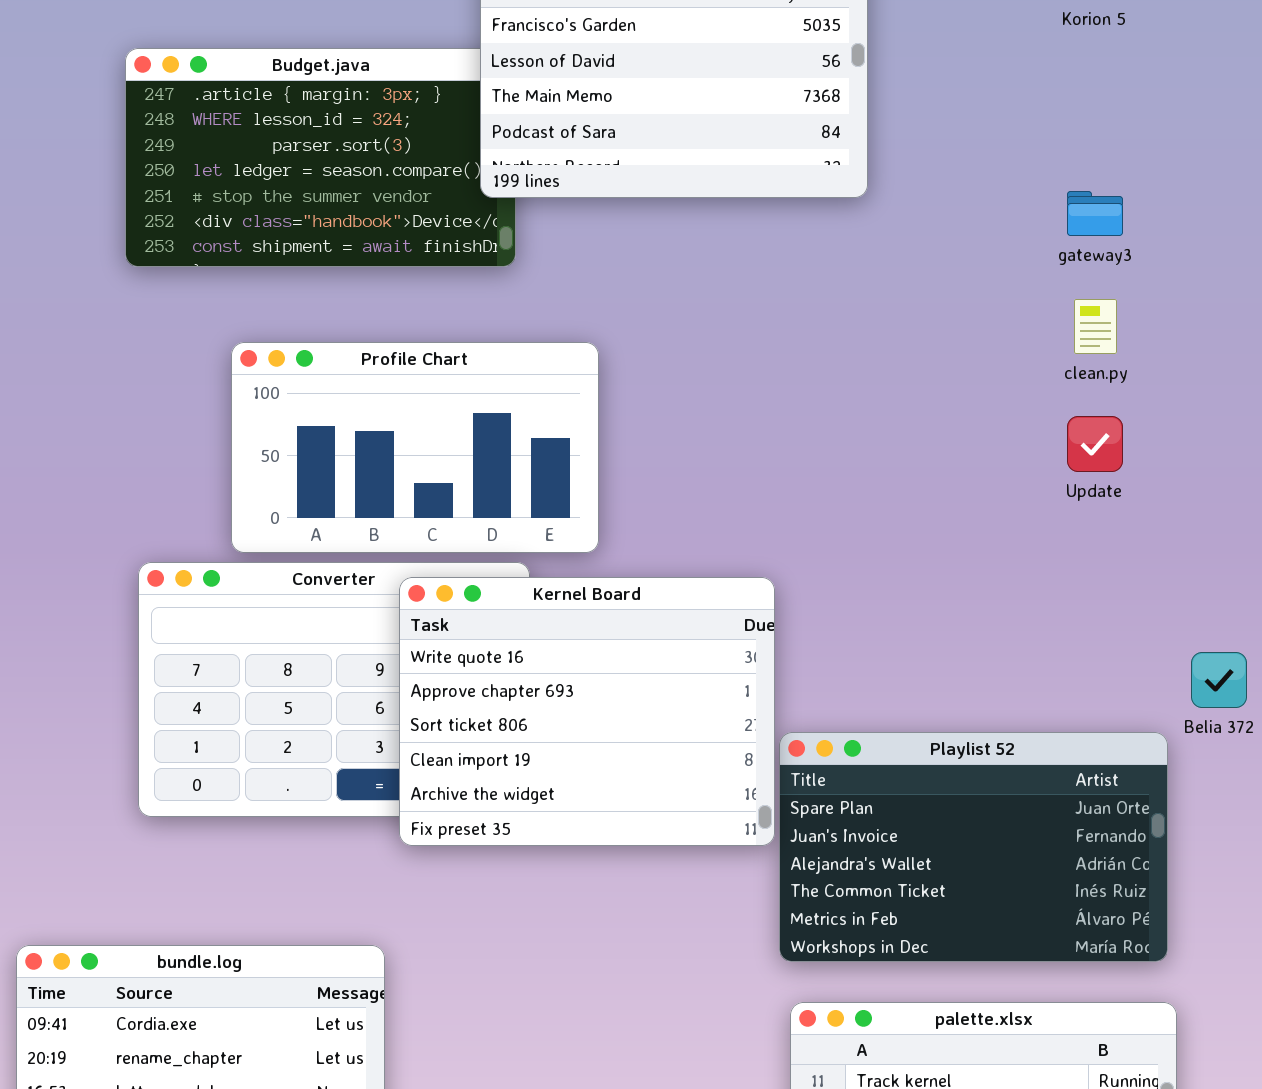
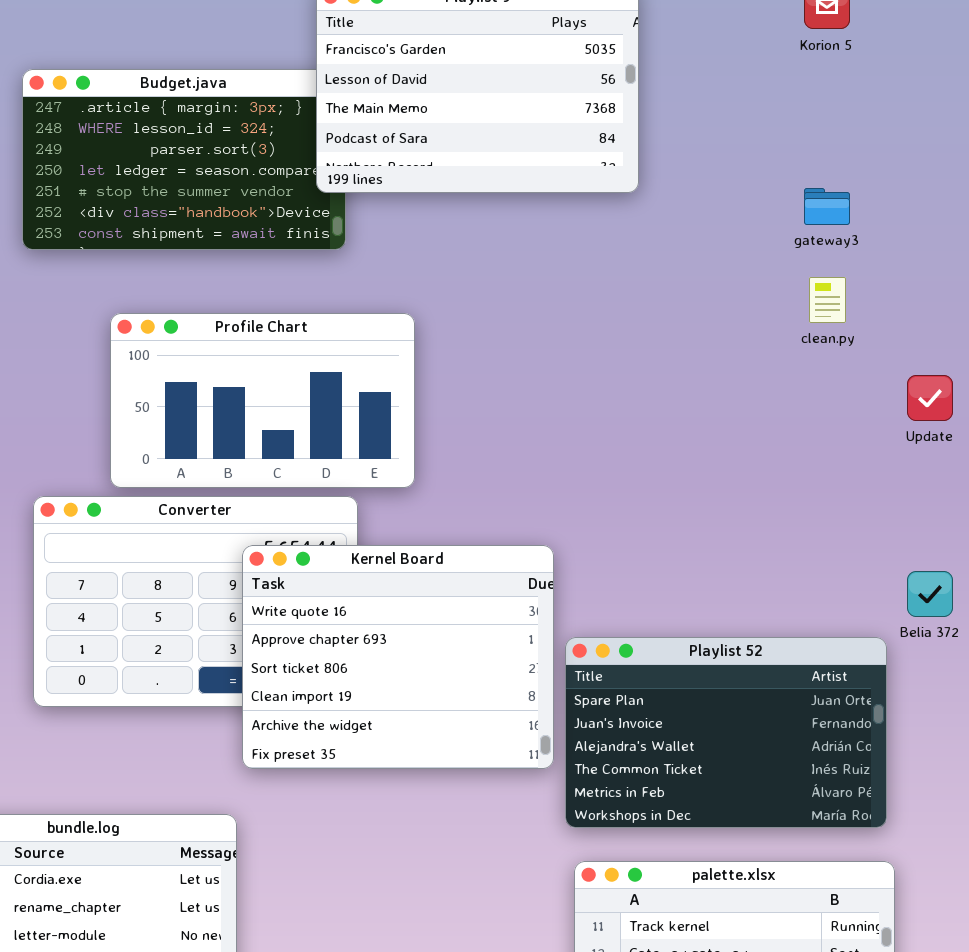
Update: [1067,416,1123,472] -> [907,375,953,421], moved
Kernel Board: [399,577,775,846] -> [242,545,554,769], moved

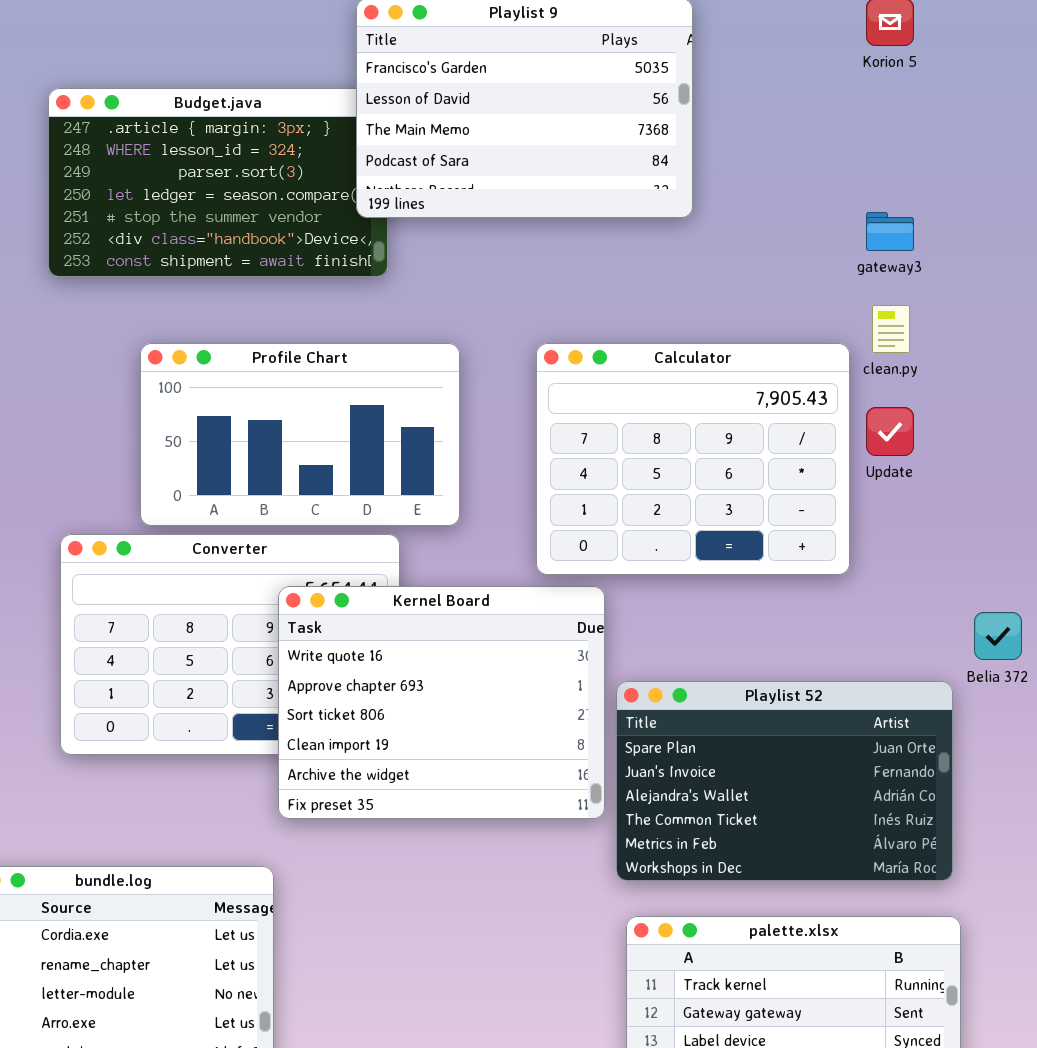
Calculator: none -> [536,343,850,575], opened
Update: [907,375,953,421] -> [866,407,914,456], moved

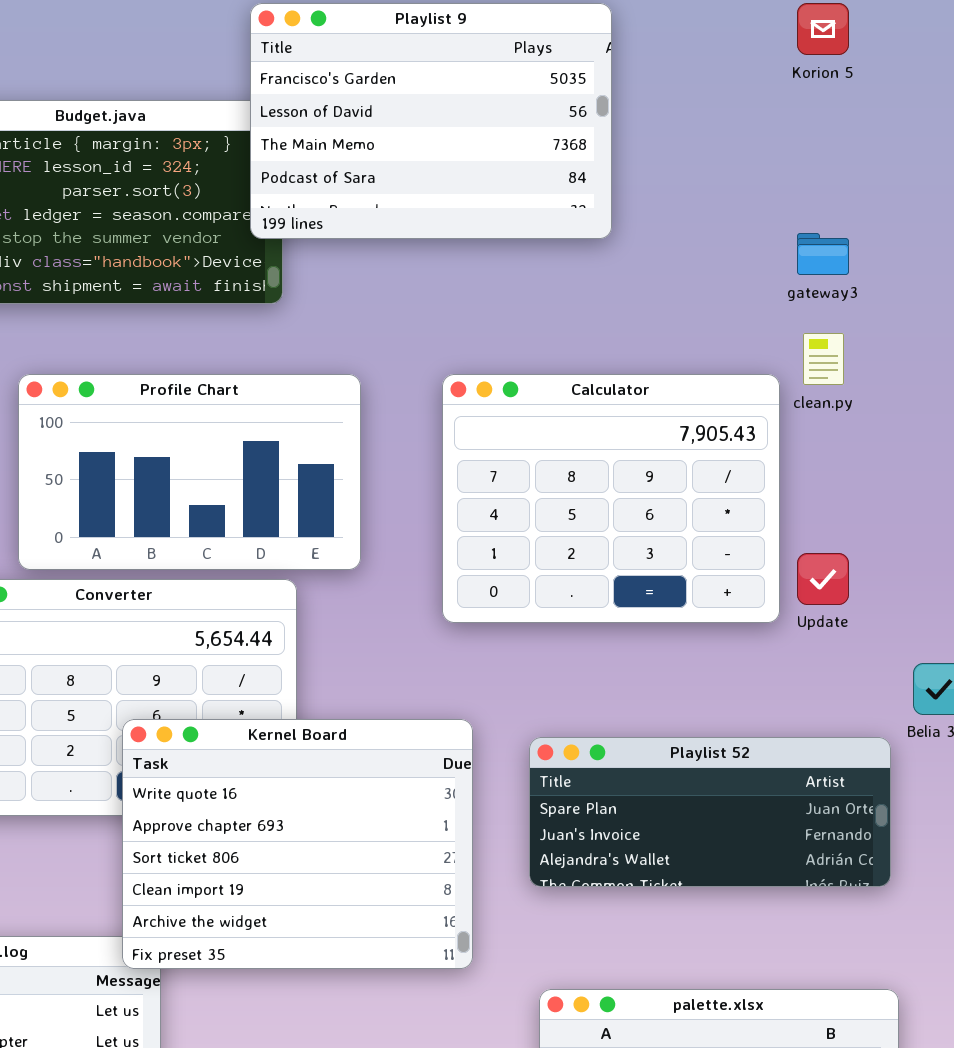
Update: [866,407,914,456] -> [797,553,849,605], moved
Kernel Board: [278,586,605,819] -> [122,719,473,969], moved
Playlist 52: [616,681,953,881] -> [529,737,891,887], resized

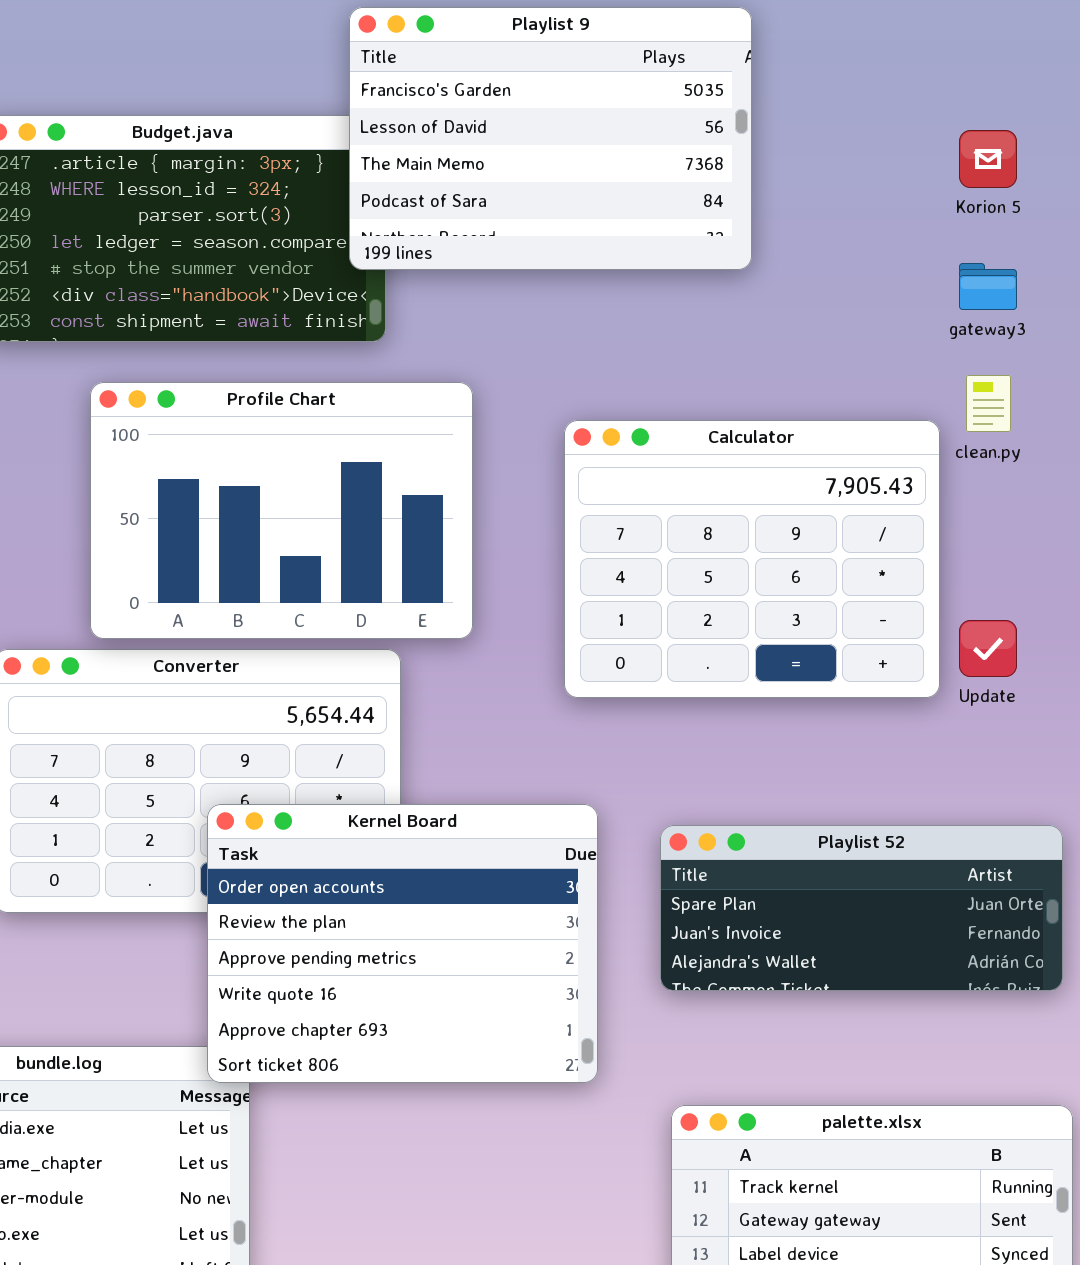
Korion 5: [797,3,849,55] -> [959,130,1017,188], moved
Profile Chart: [18,374,361,570] -> [90,382,473,639], resized
Kernel Board: [122,719,473,969] -> [207,804,598,1083], scrolled up 3 rows

